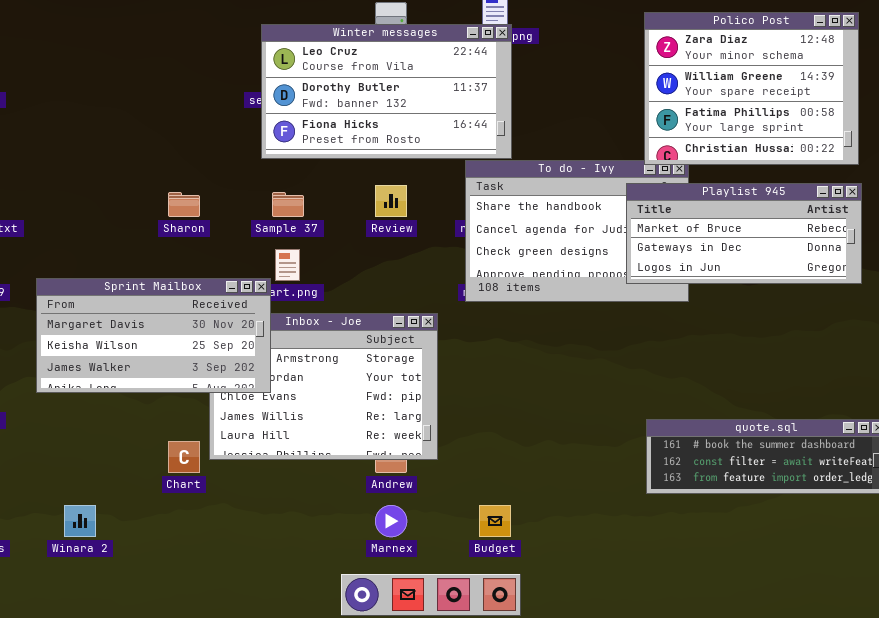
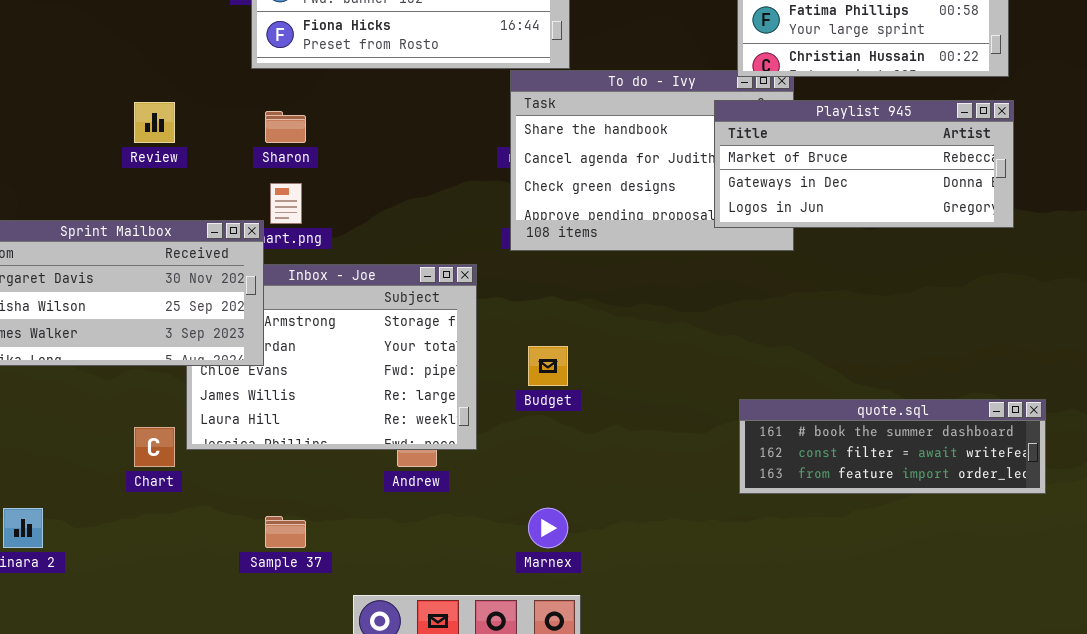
Review: [375,185,407,217] -> [134,102,175,143], moved
Sharon: [168,192,200,217] -> [265,111,306,143], moved
Sample 37: [272,192,304,217] -> [265,516,306,548], moved
Marnex: [375,505,407,537] -> [528,508,568,548], moved
Budget: [479,505,511,537] -> [528,346,568,386], moved

